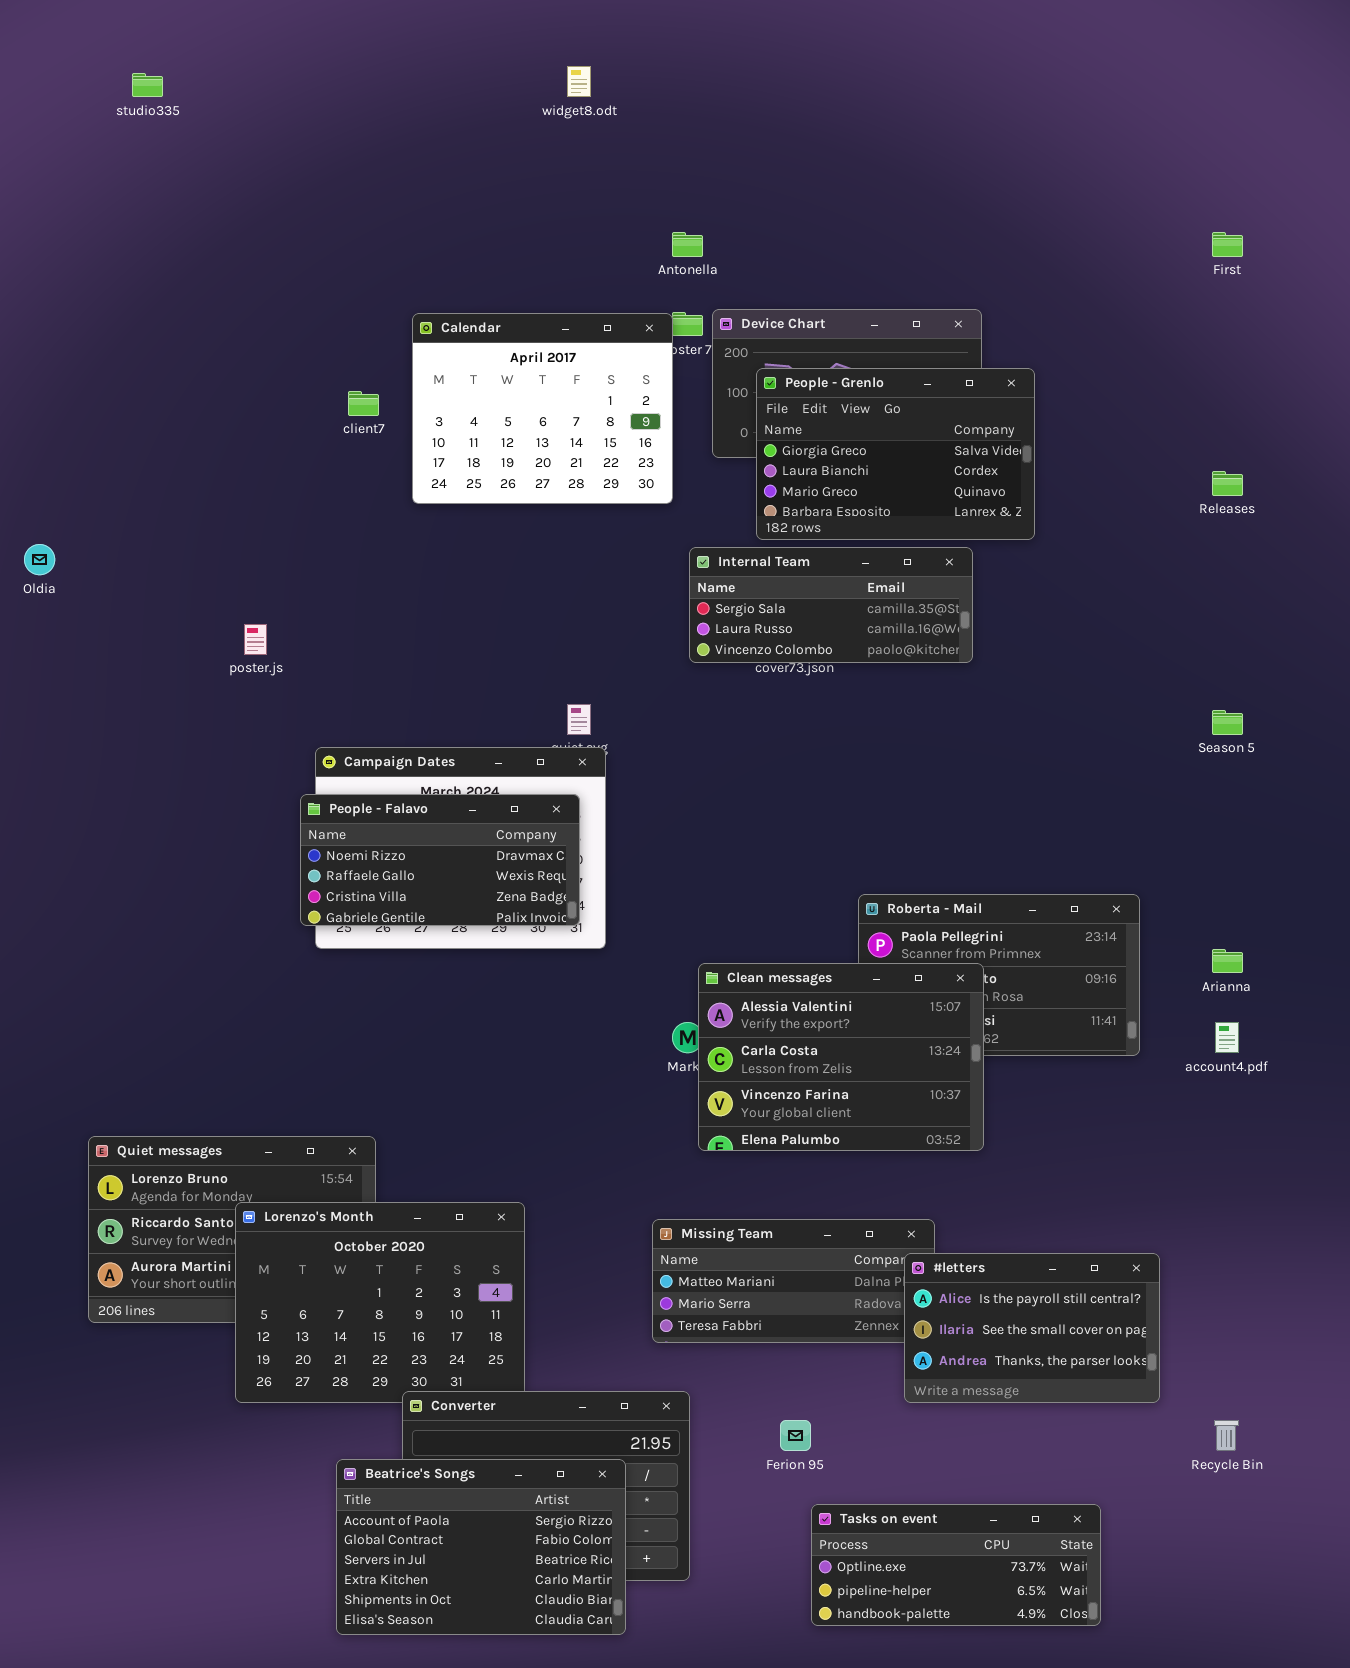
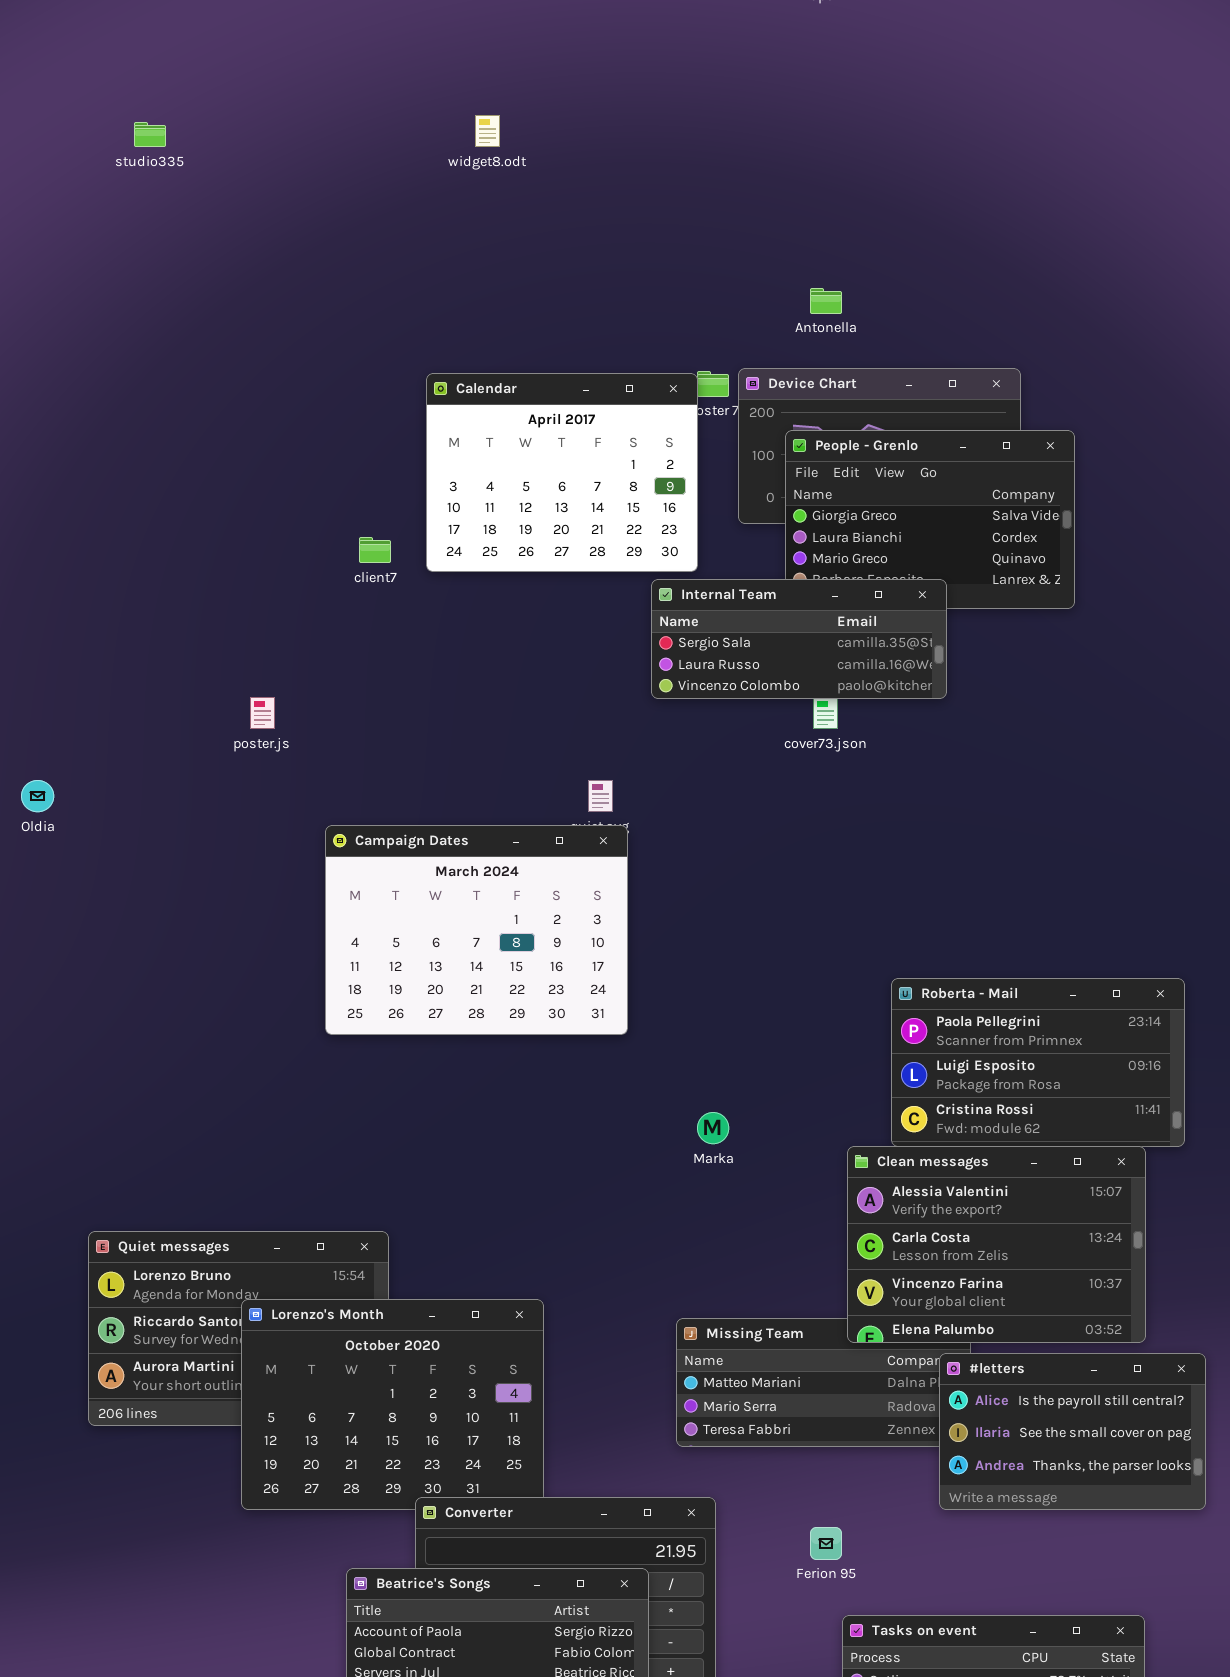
widget8.odt: [567,66,591,97] -> [475,115,500,147], moved
Antonella: [672,232,703,257] -> [810,288,842,314], moved
client7: [348,391,379,416] -> [359,537,391,563], moved
Oldia: [24,544,55,575] -> [21,780,54,812], moved
Internal Team: [689,547,973,663] -> [651,579,947,699], moved
People - Falavo: [300,794,580,926] -> none, closed
Clean messages: [698,963,984,1151] -> [847,1146,1146,1343], moved

